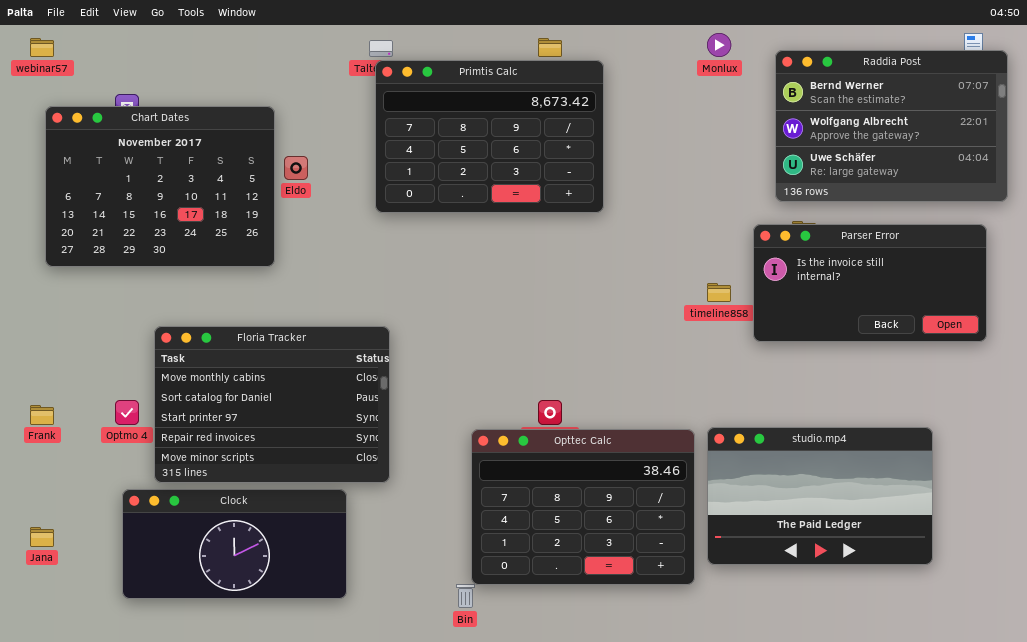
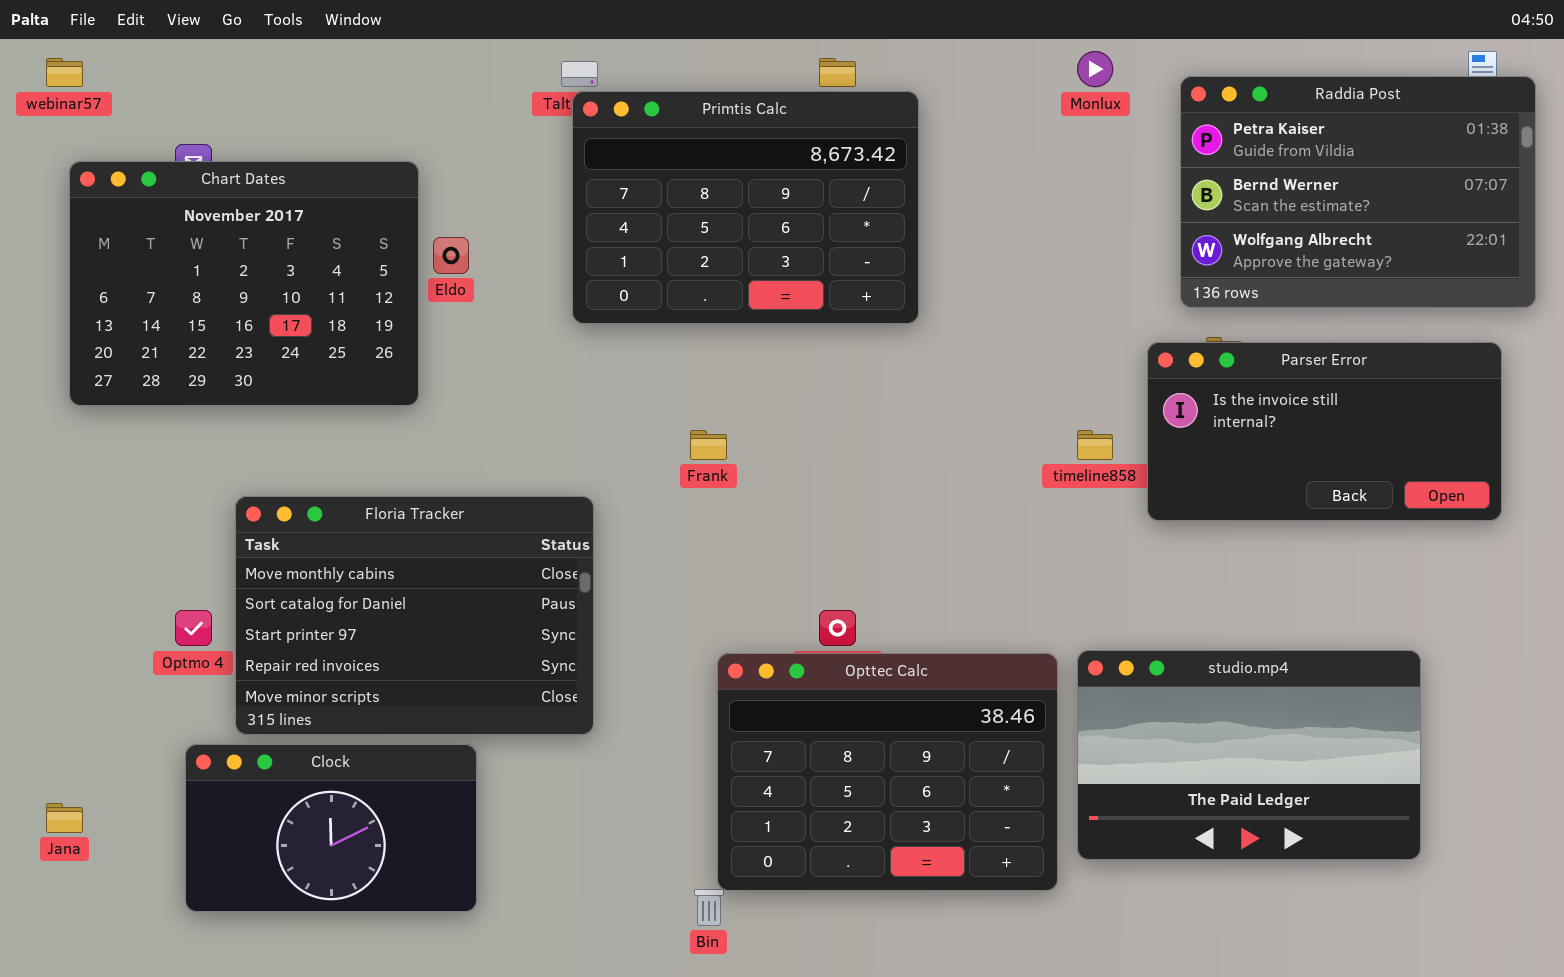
Raddia Post: [775,50,1008,202] -> [1180,76,1536,308], scrolled up 1 row
Frank: [30,405,54,425] -> [690,430,727,460], moved
Clock: [122,489,347,599] -> [185,744,477,912], resized

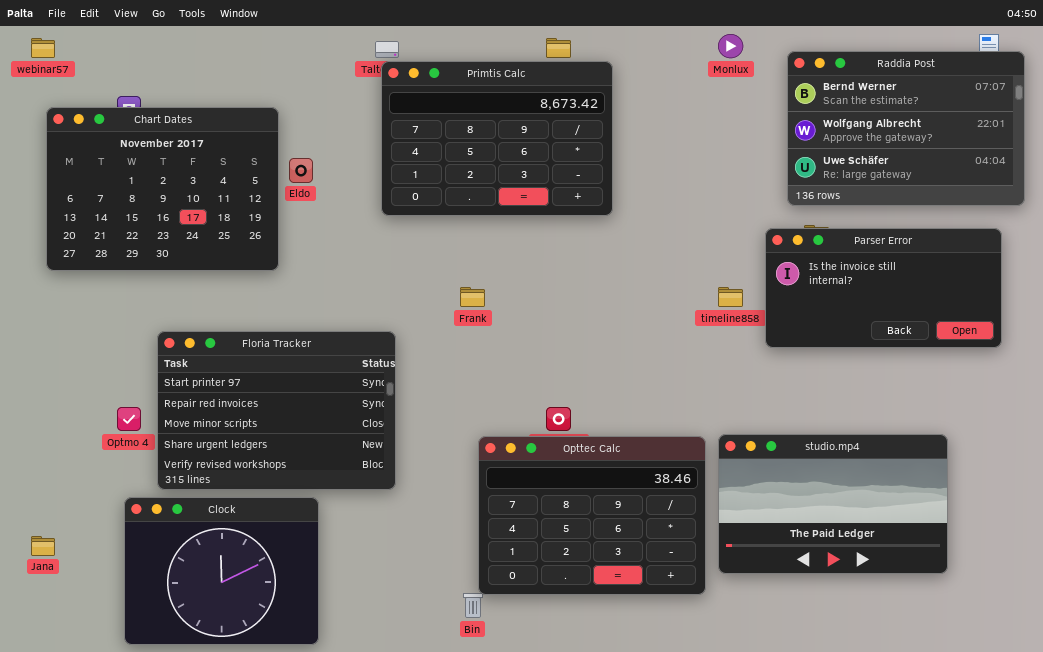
Raddia Post: [1180,76,1536,308] -> [787,51,1025,206], scrolled down 1 row
Floria Tracker: [235,496,594,735] -> [157,331,396,490], scrolled down 2 rows
Clock: [185,744,477,912] -> [124,497,319,645], resized

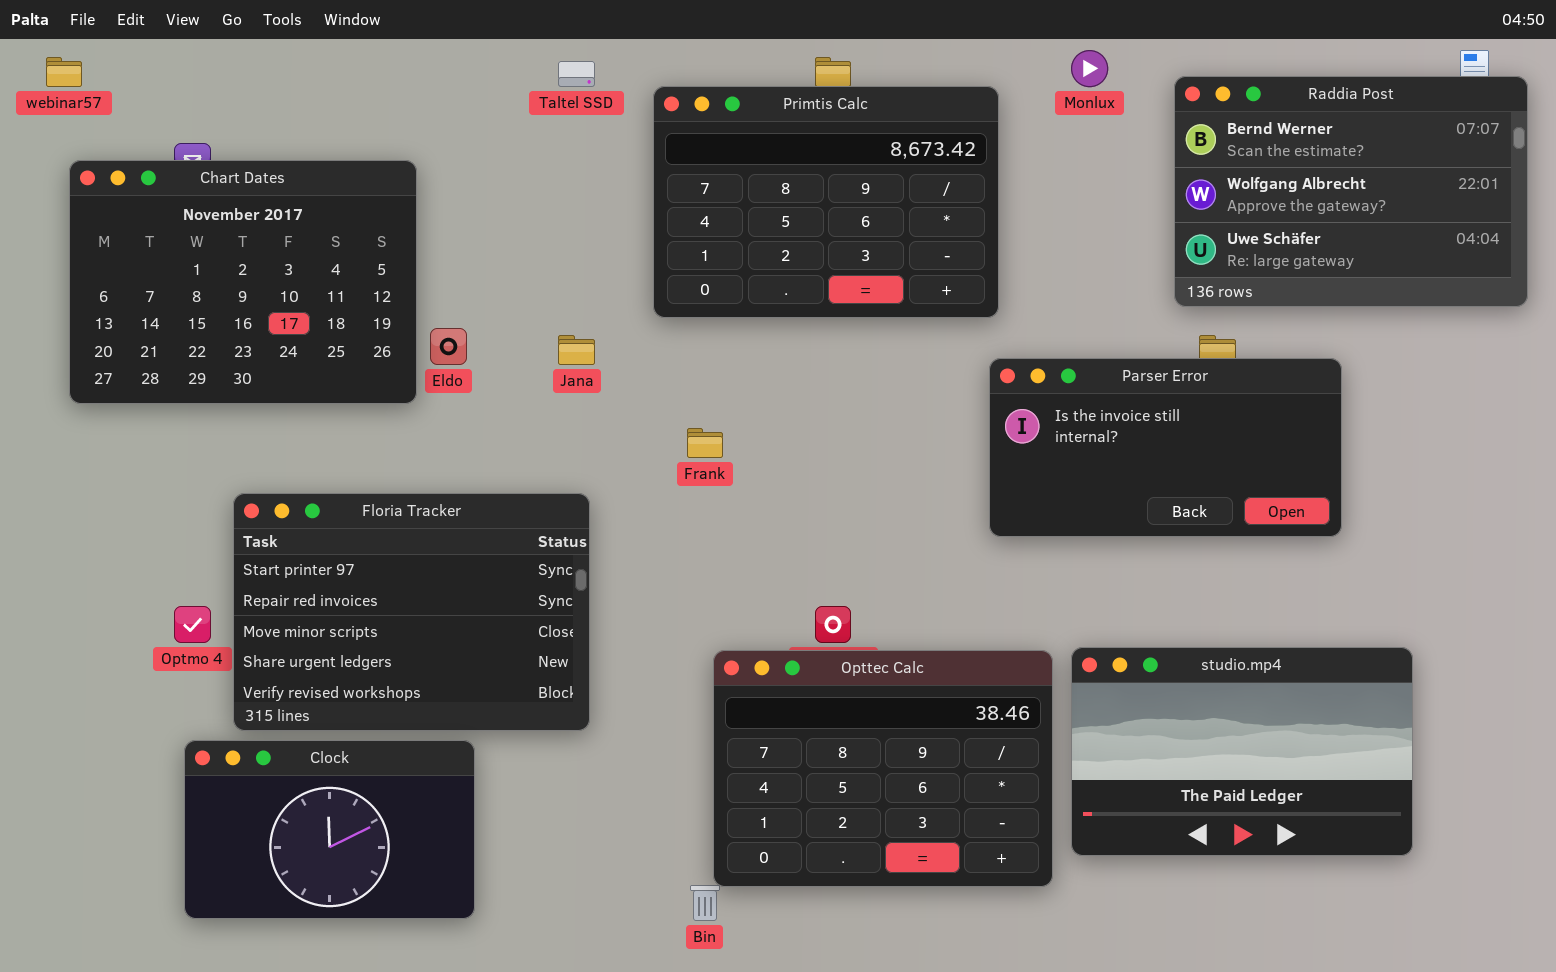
Primtis Calc: [381,61,613,216] -> [653,86,999,318], moved
Eldo: [289,158,313,183] -> [430,328,467,365], moved
Parser Error: [765,228,1002,348] -> [989,358,1342,537], moved
Clock: [124,497,319,645] -> [184,740,475,919], resized
Jana: [31,536,55,556] -> [558,335,595,365], moved

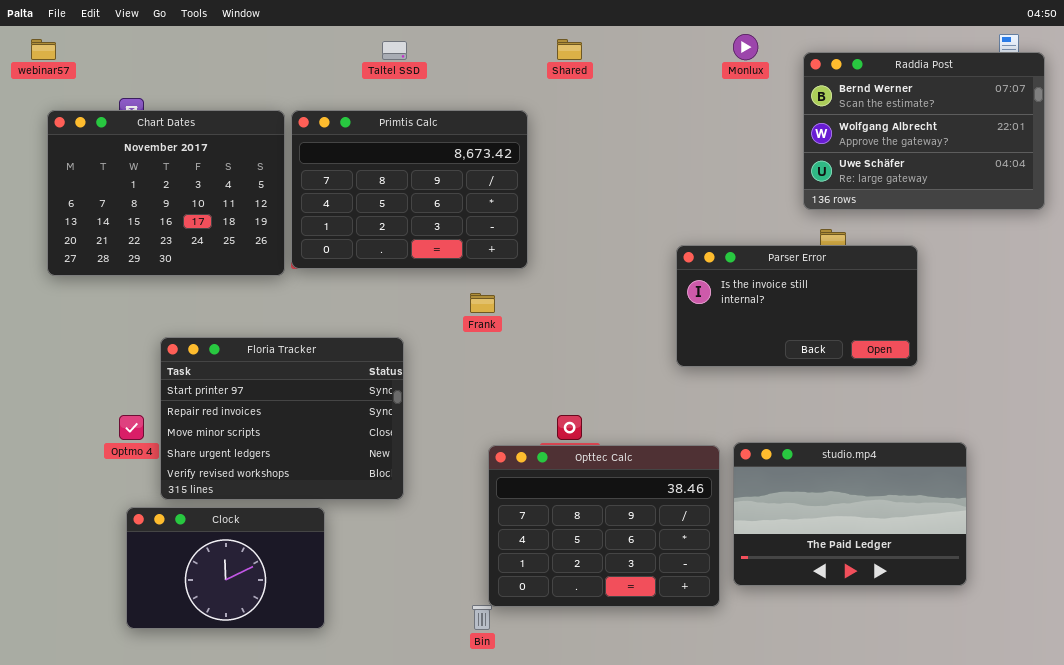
Primtis Calc: [653,86,999,318] -> [291,110,528,269], moved

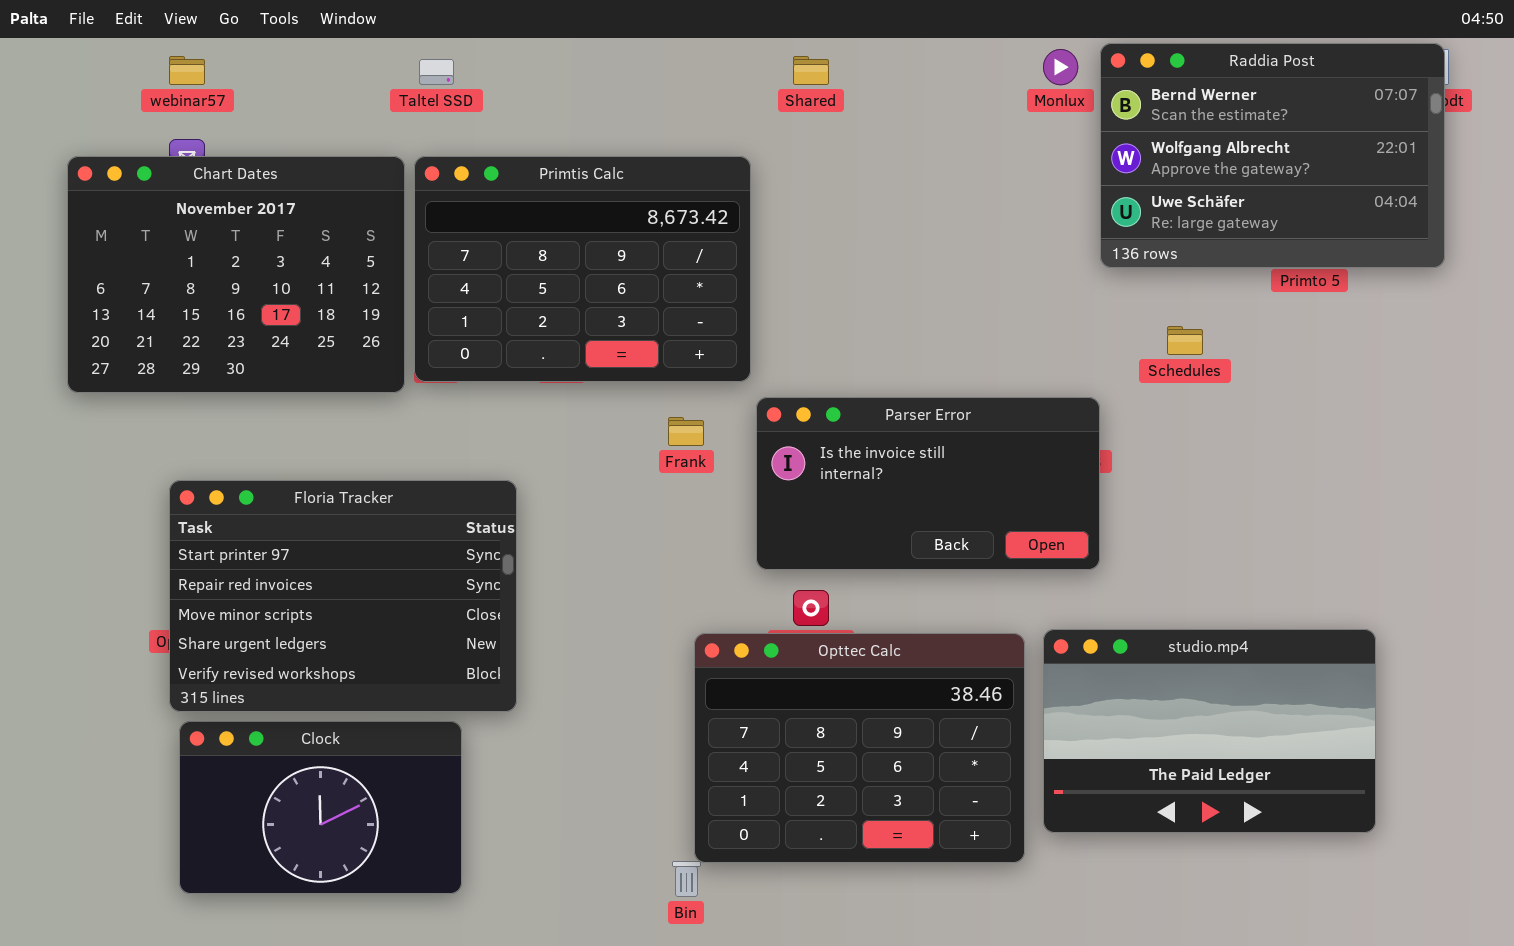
webinar57: [31,39,56,60] -> [169,56,205,85], moved
Taltel SSD: [382,41,407,60] -> [419,59,454,85], moved
Raddia Post: [803,52,1045,210] -> [1100,43,1445,268], moved
Parser Error: [676,245,918,367] -> [756,397,1100,570], moved
Floria Tracker: [160,337,404,500] -> [169,480,517,712], moved

